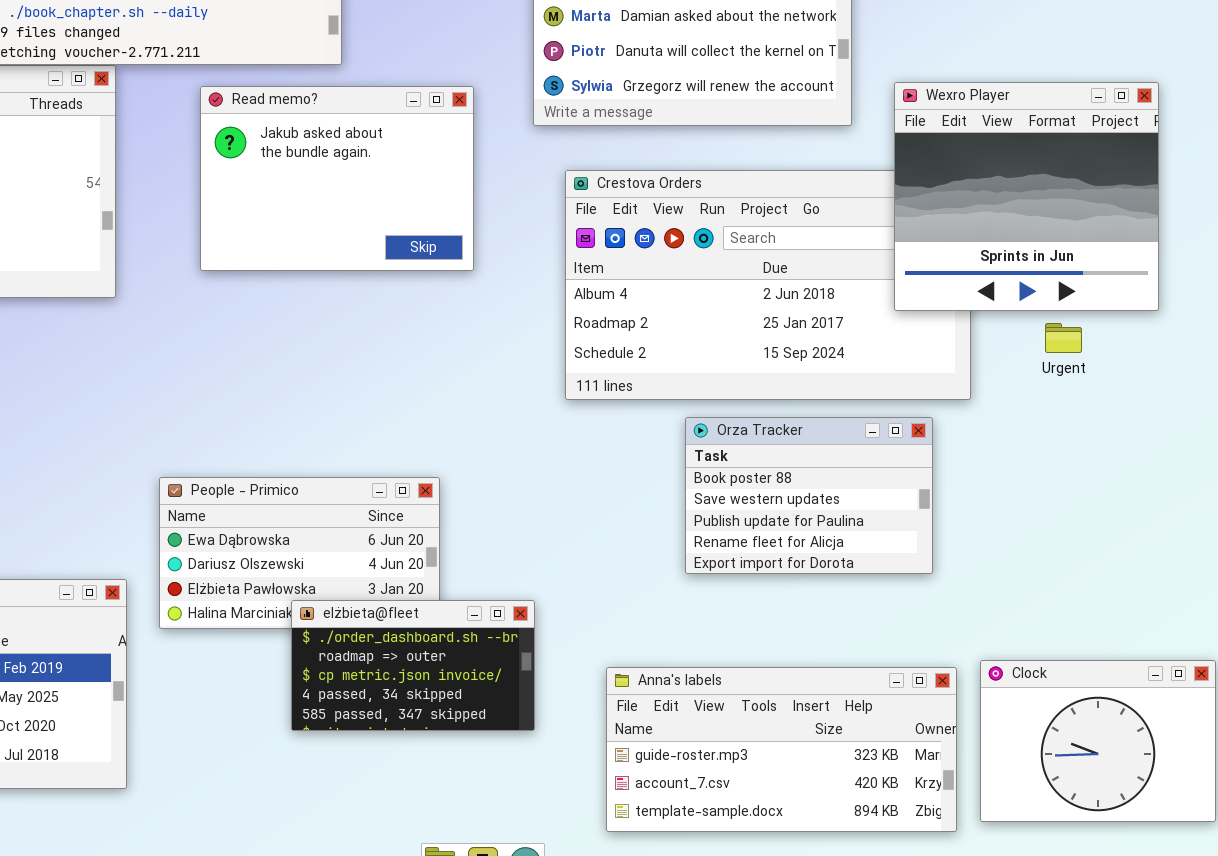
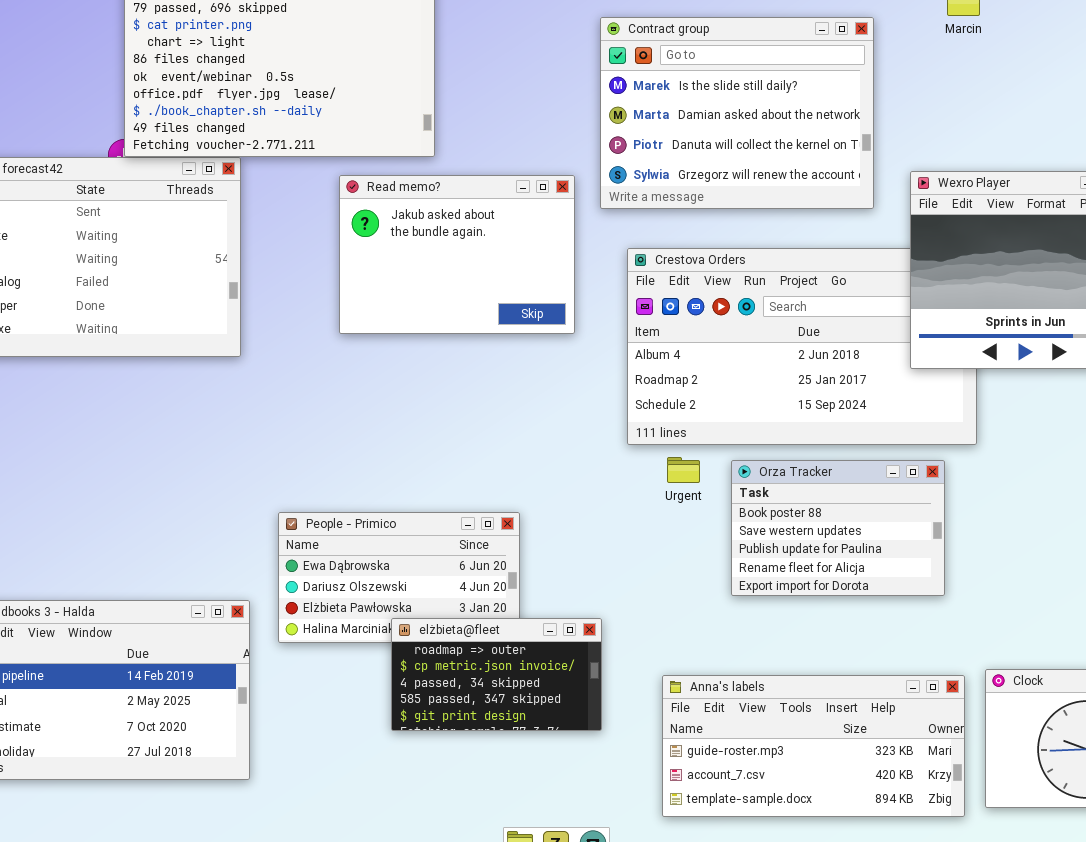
Read memo?: [200,86,474,271] -> [339,175,575,334], moved
Urgent: [1045,323,1082,353] -> [667,457,700,483], moved
elżbieta@fleet: [291,600,535,731] -> [391,618,602,731], scrolled down 1 row

